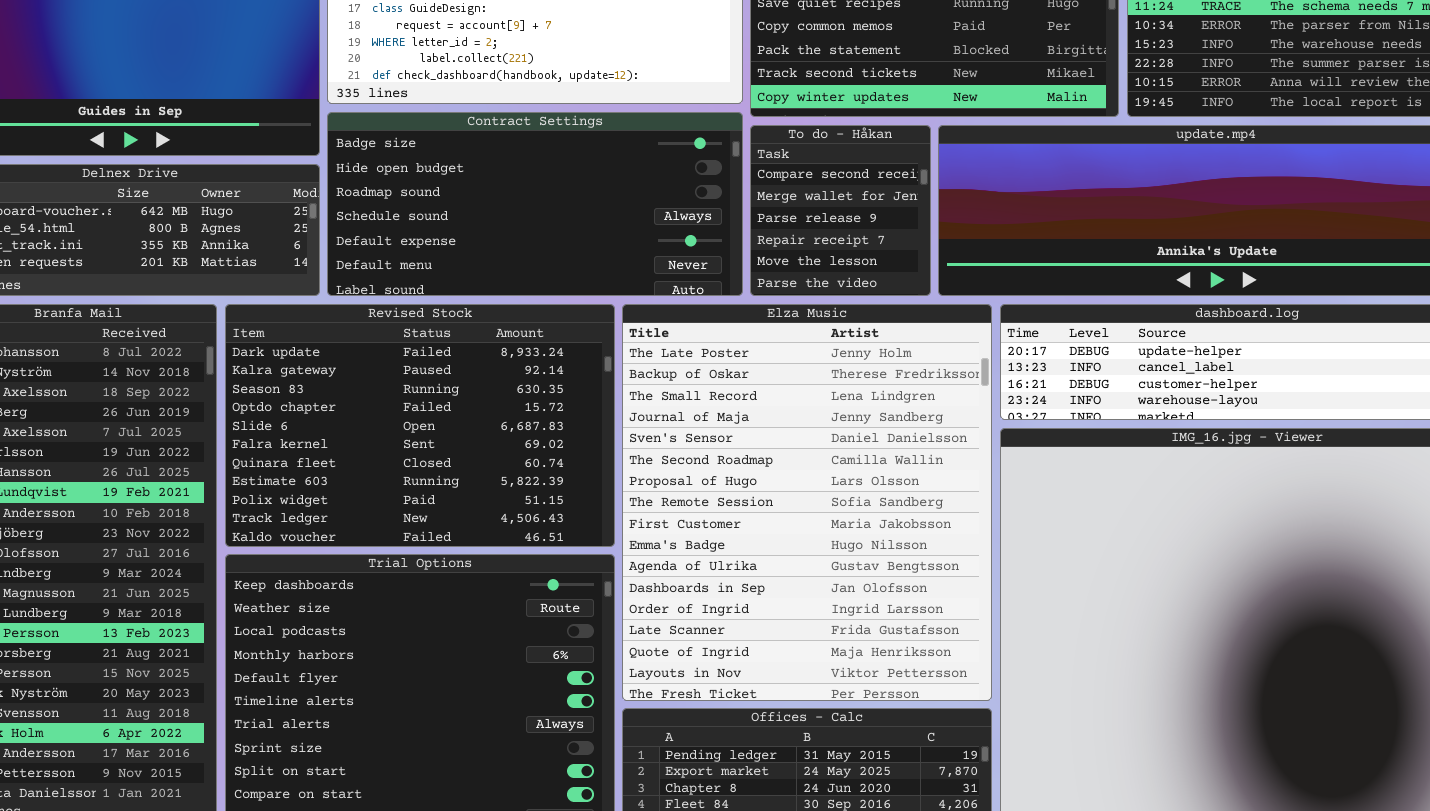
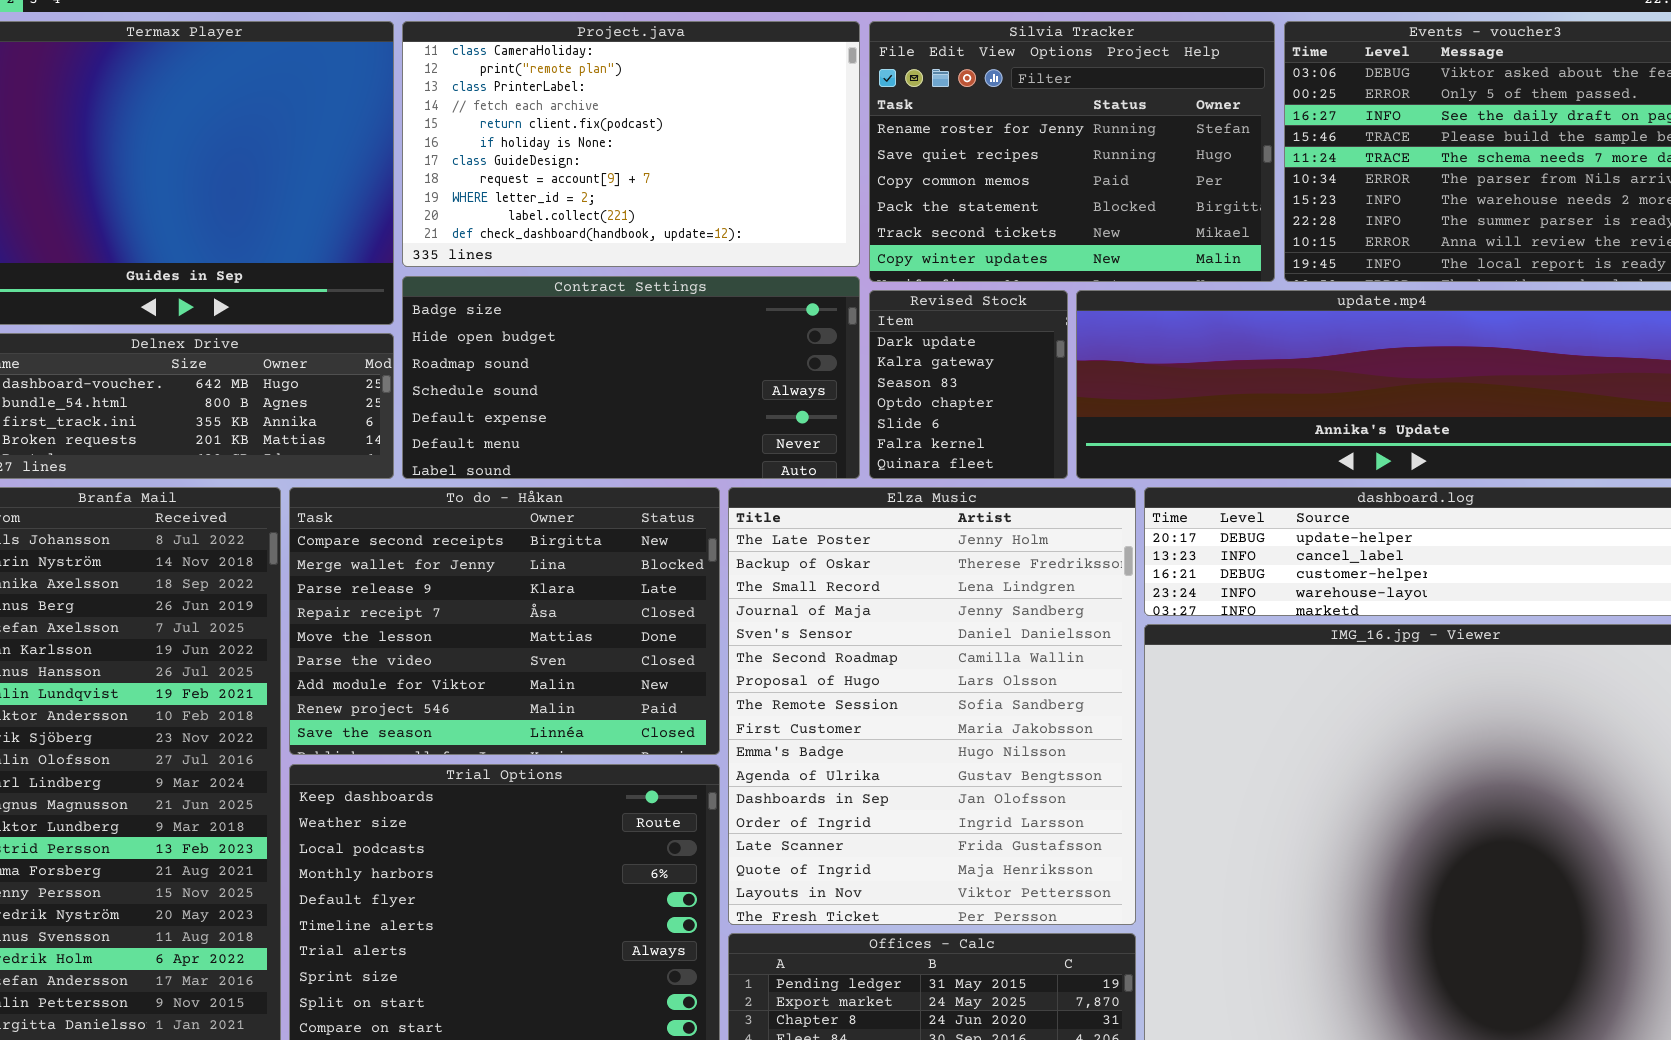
To do - Håkan: [750,125,931,296] -> [289,487,720,755], moved, resized
Revised Stock: [225,304,615,547] -> [869,290,1068,479], moved, resized

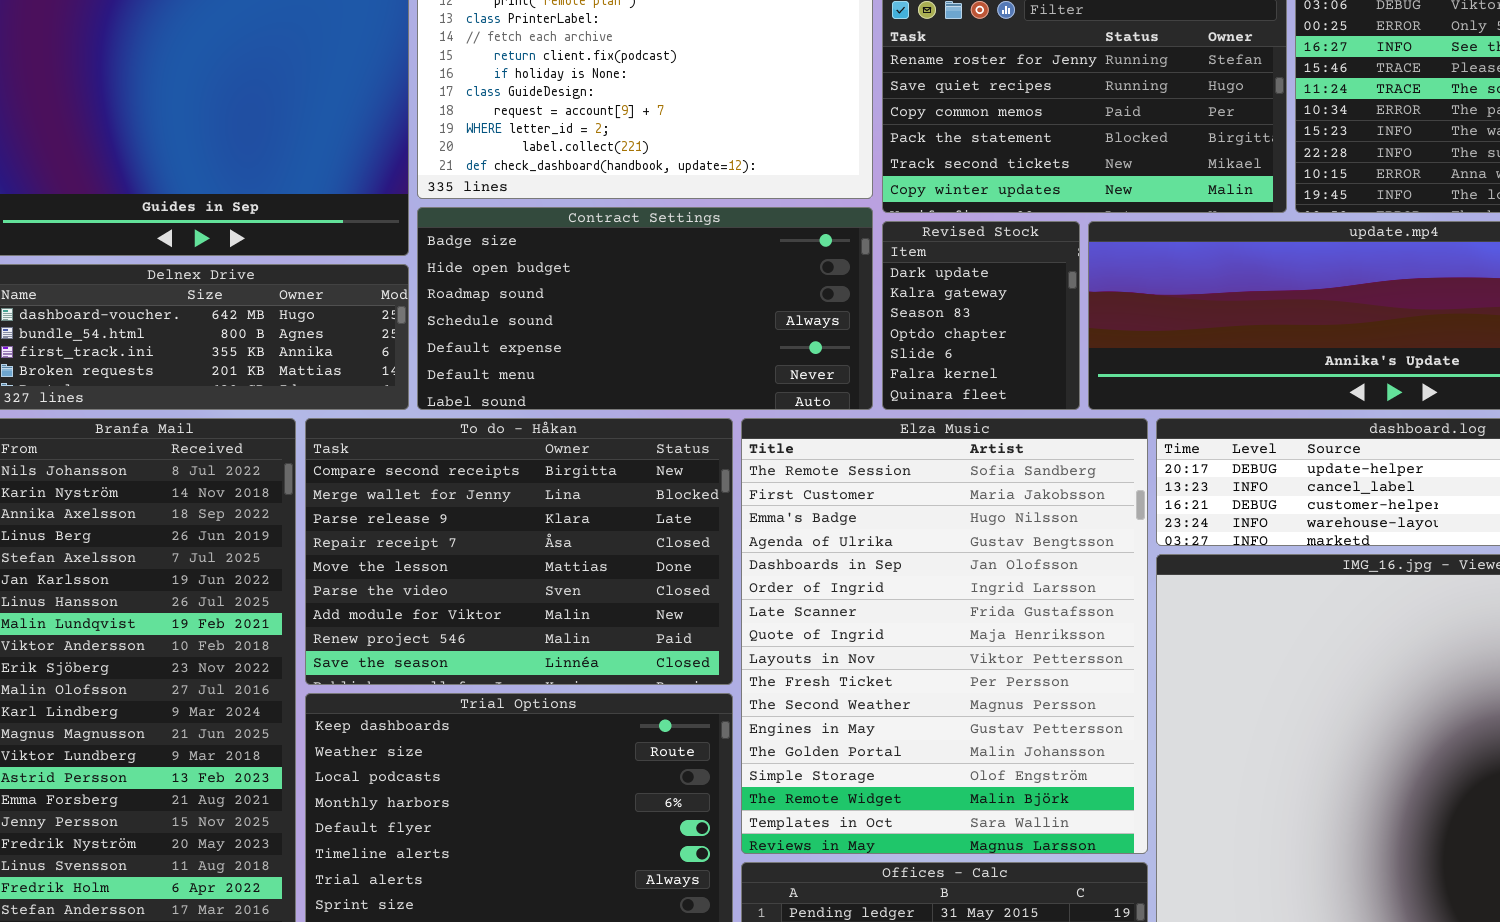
Elza Music: [728,487,1136,925] -> [741,418,1148,854], scrolled down 7 rows

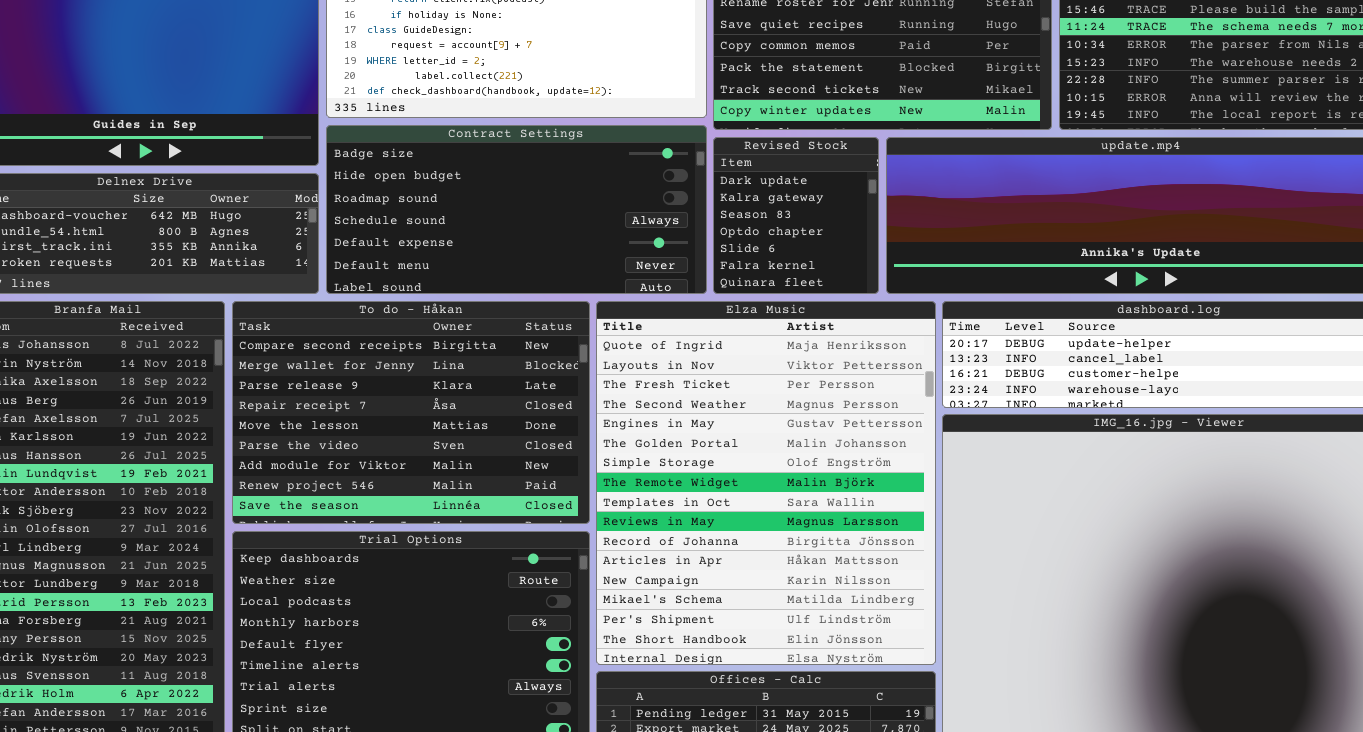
Elza Music: [741,418,1148,854] -> [596,301,936,665], scrolled down 7 rows

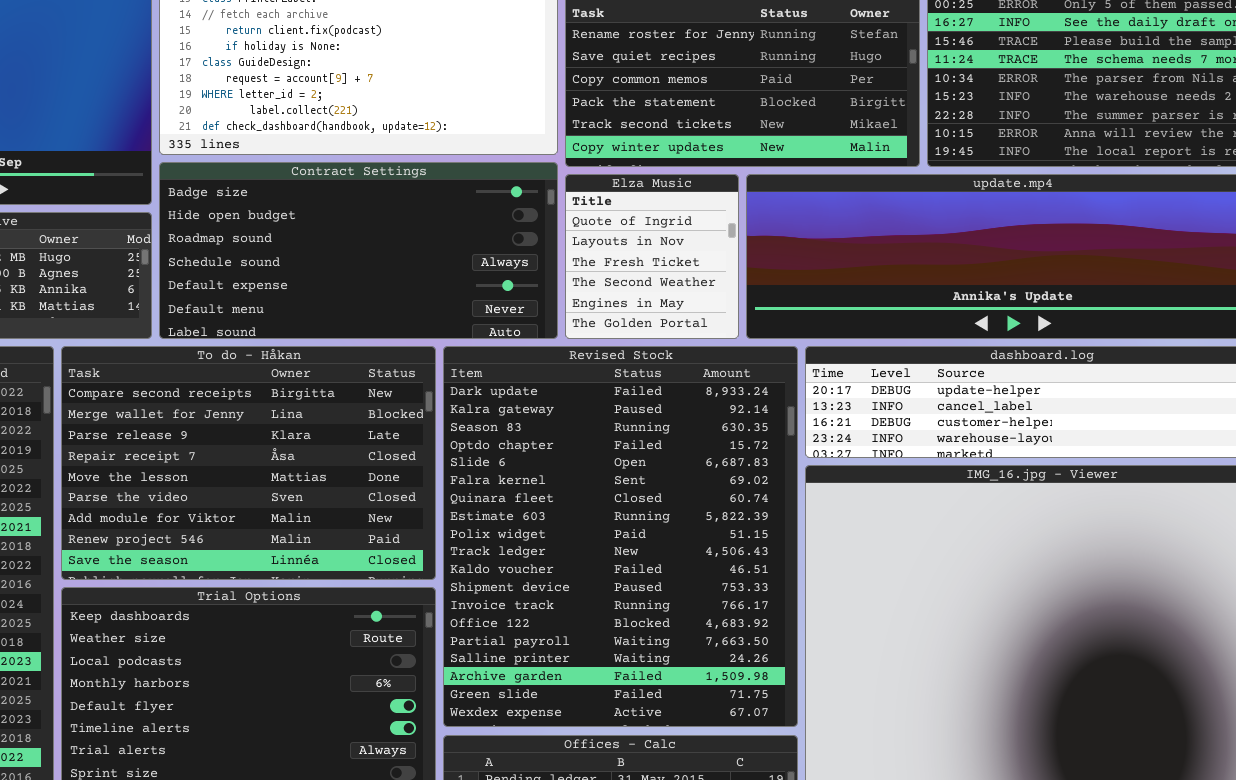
Revised Stock: [713,137,879,294] -> [443,346,798,727], moved, resized
Elza Music: [596,301,936,665] -> [565,174,739,339], moved, resized

